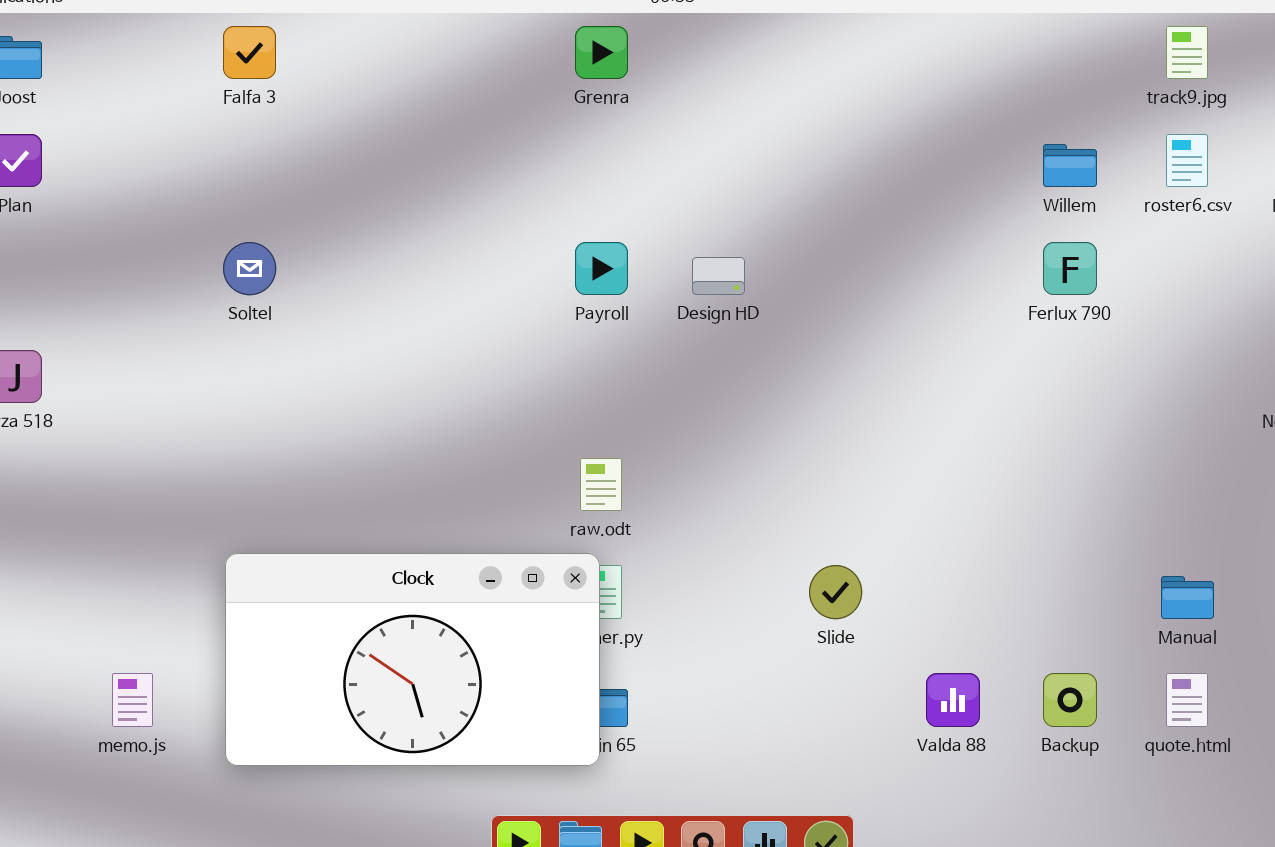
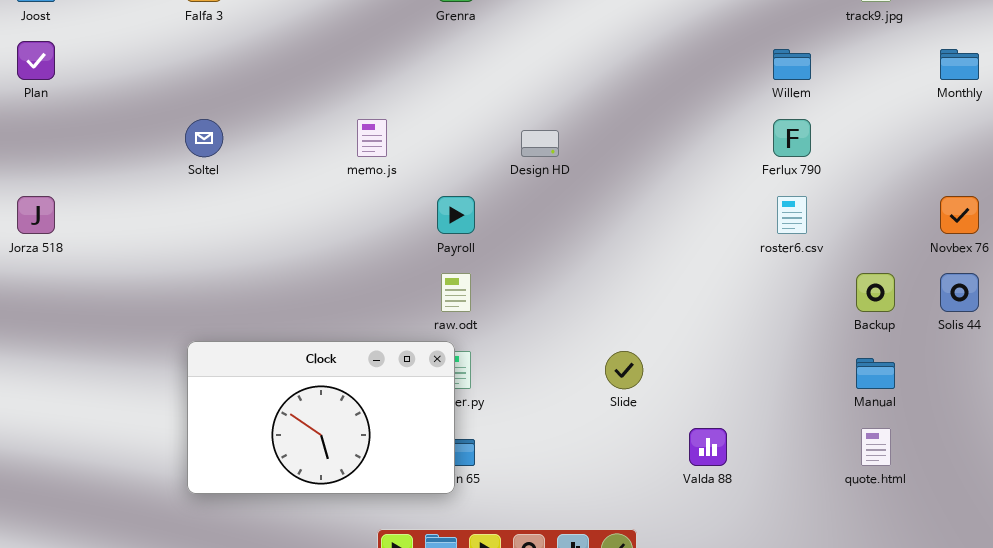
roster6.csv: [1166,134,1208,187] -> [777,196,807,234], moved
Payroll: [575,242,628,295] -> [437,196,475,234], moved
memo.js: [112,673,153,727] -> [357,119,387,157], moved
Backup: [1043,673,1097,727] -> [856,273,895,312], moved

